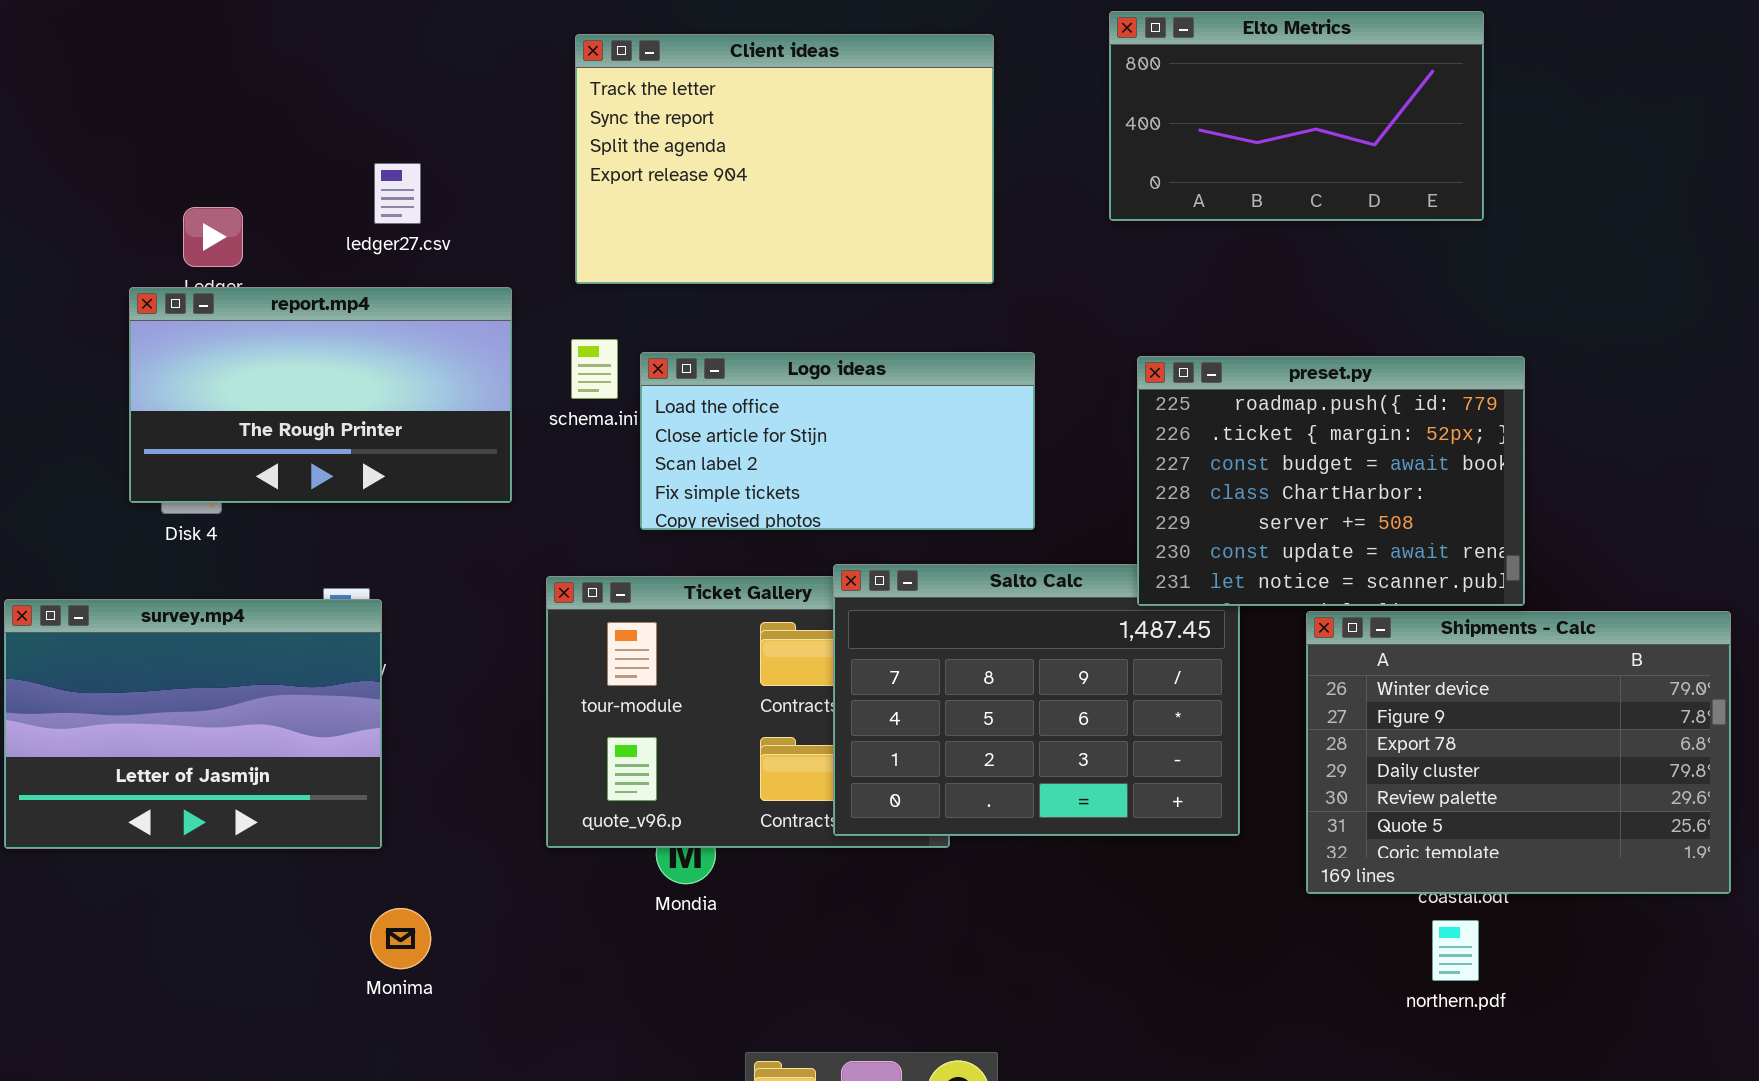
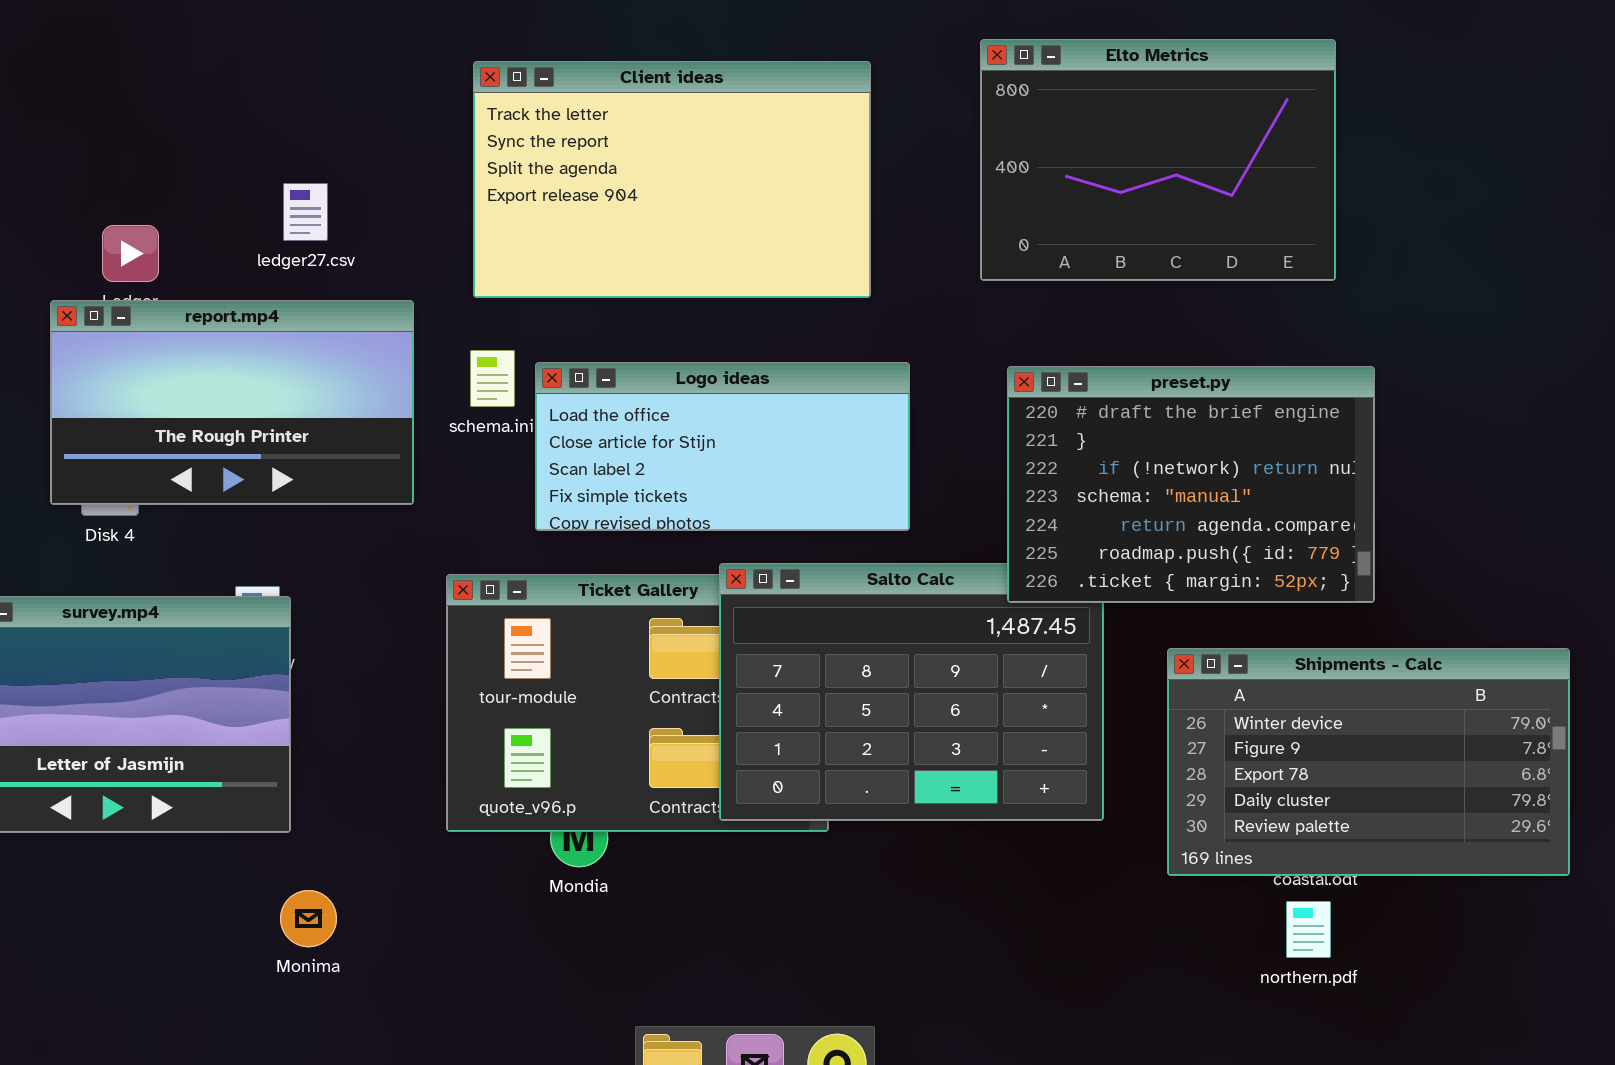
Elto Metrics: [1109,11,1484,221] -> [980,39,1336,281], resized
preset.py: [1137,356,1525,606] -> [1007,366,1375,603], scrolled up 5 rows
Shipments - Calc: [1306,611,1731,894] -> [1167,648,1570,876], resized

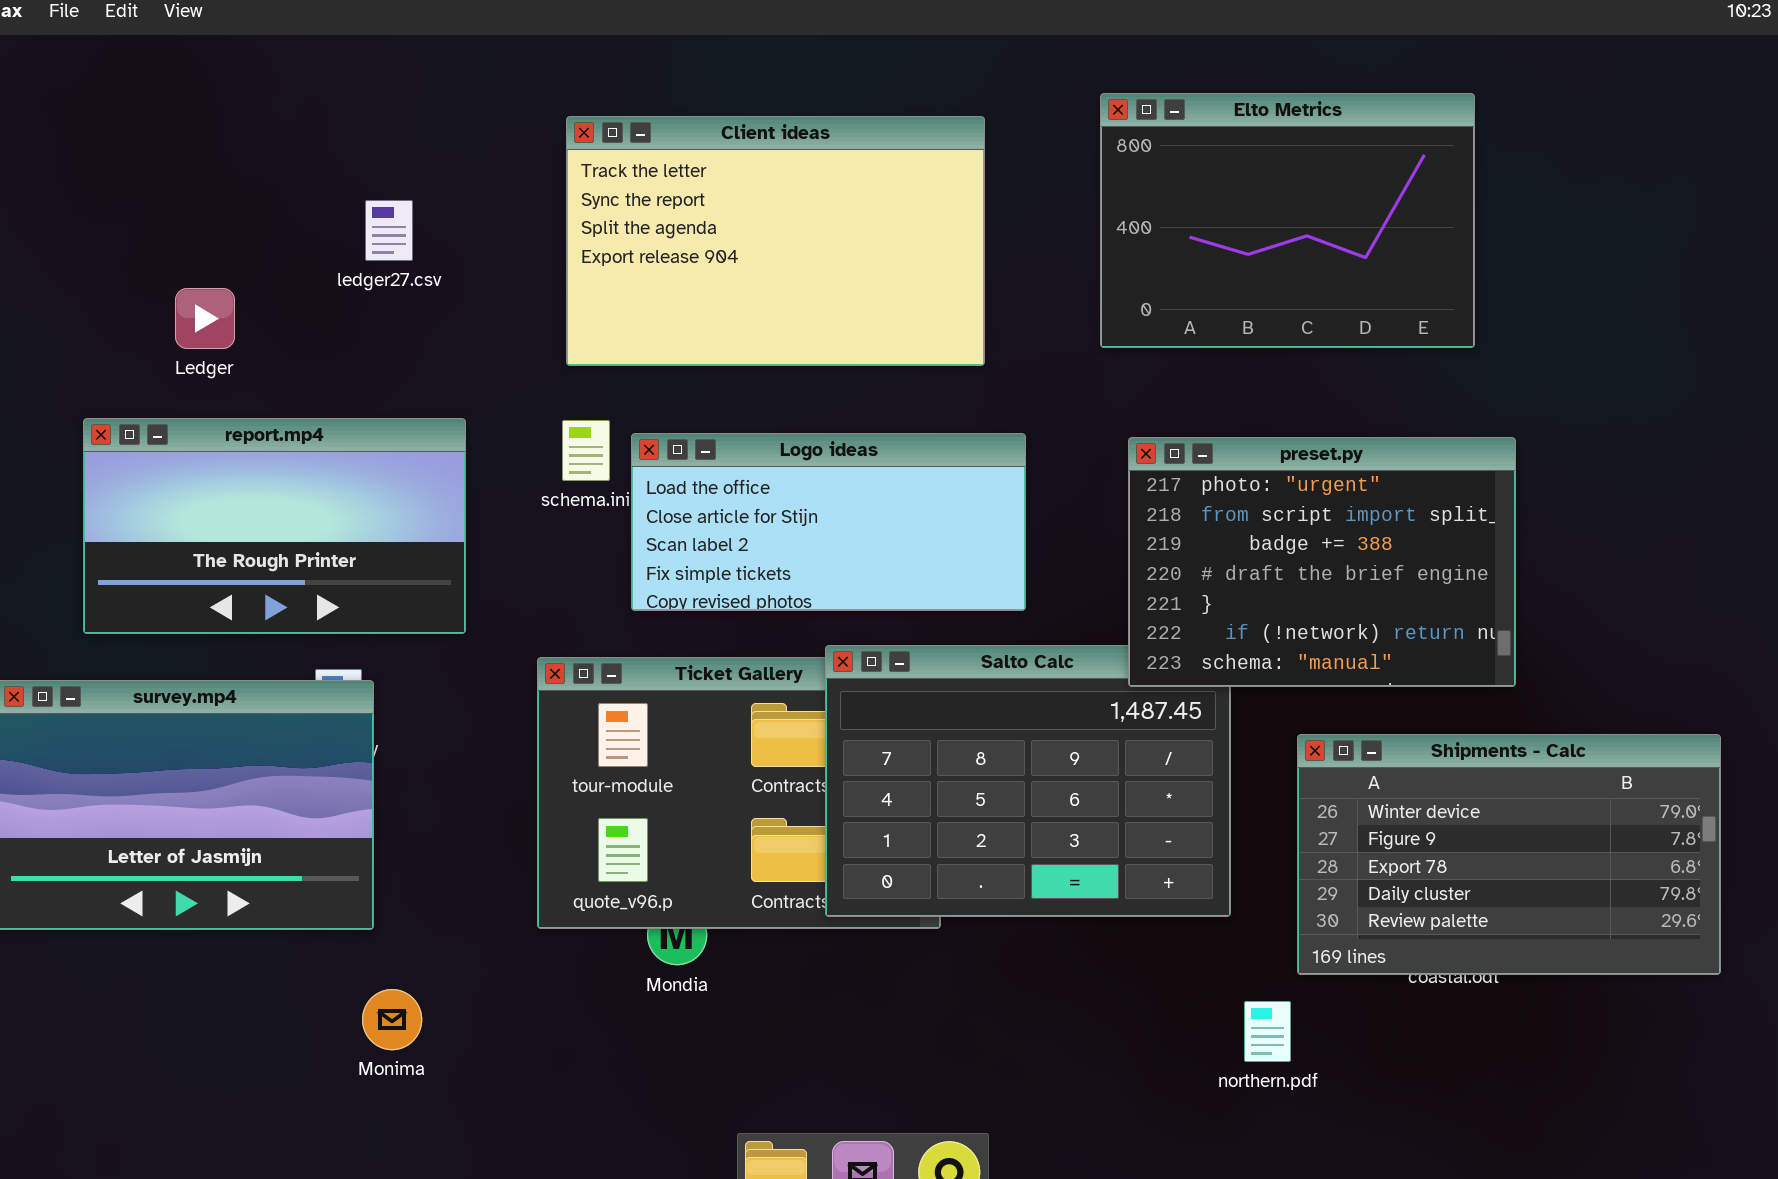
ledger27.csv: [283,183,328,241] -> [365,200,413,261], moved
report.mp4: [50,300,414,505] -> [83,418,466,634], moved
preset.py: [1007,366,1375,603] -> [1128,437,1516,687], scrolled up 3 rows
northern.pdf: [1286,901,1331,958] -> [1244,1001,1291,1062], moved

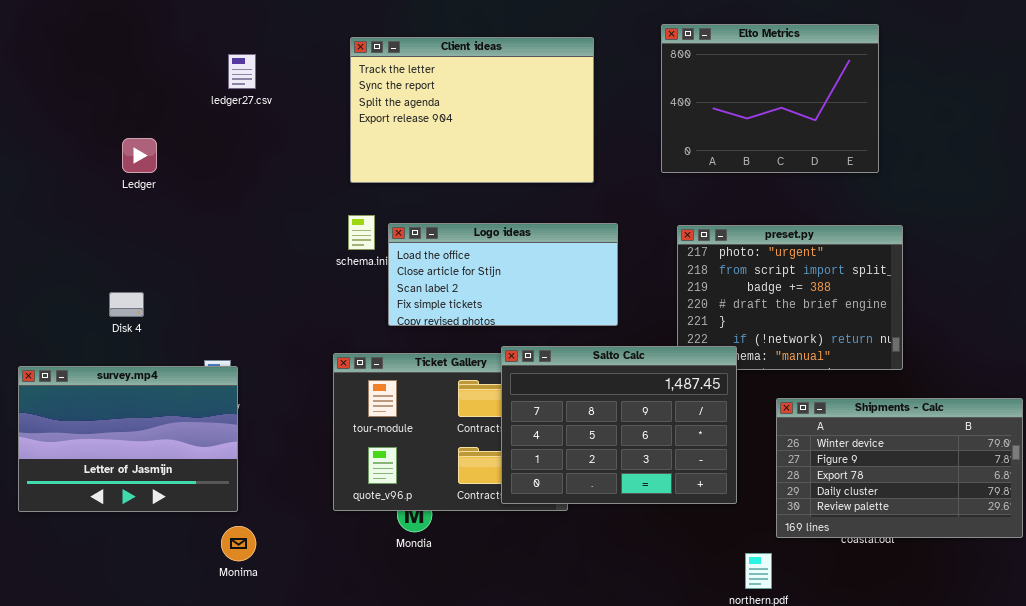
ledger27.csv: [365,200,413,261] -> [228,54,256,89], moved
report.mp4: [83,418,466,634] -> none, closed
Salto Calc: [825,645,1231,917] -> [501,346,737,504], raised
Monima: [362,989,422,1050] -> [221,526,256,561], moved

